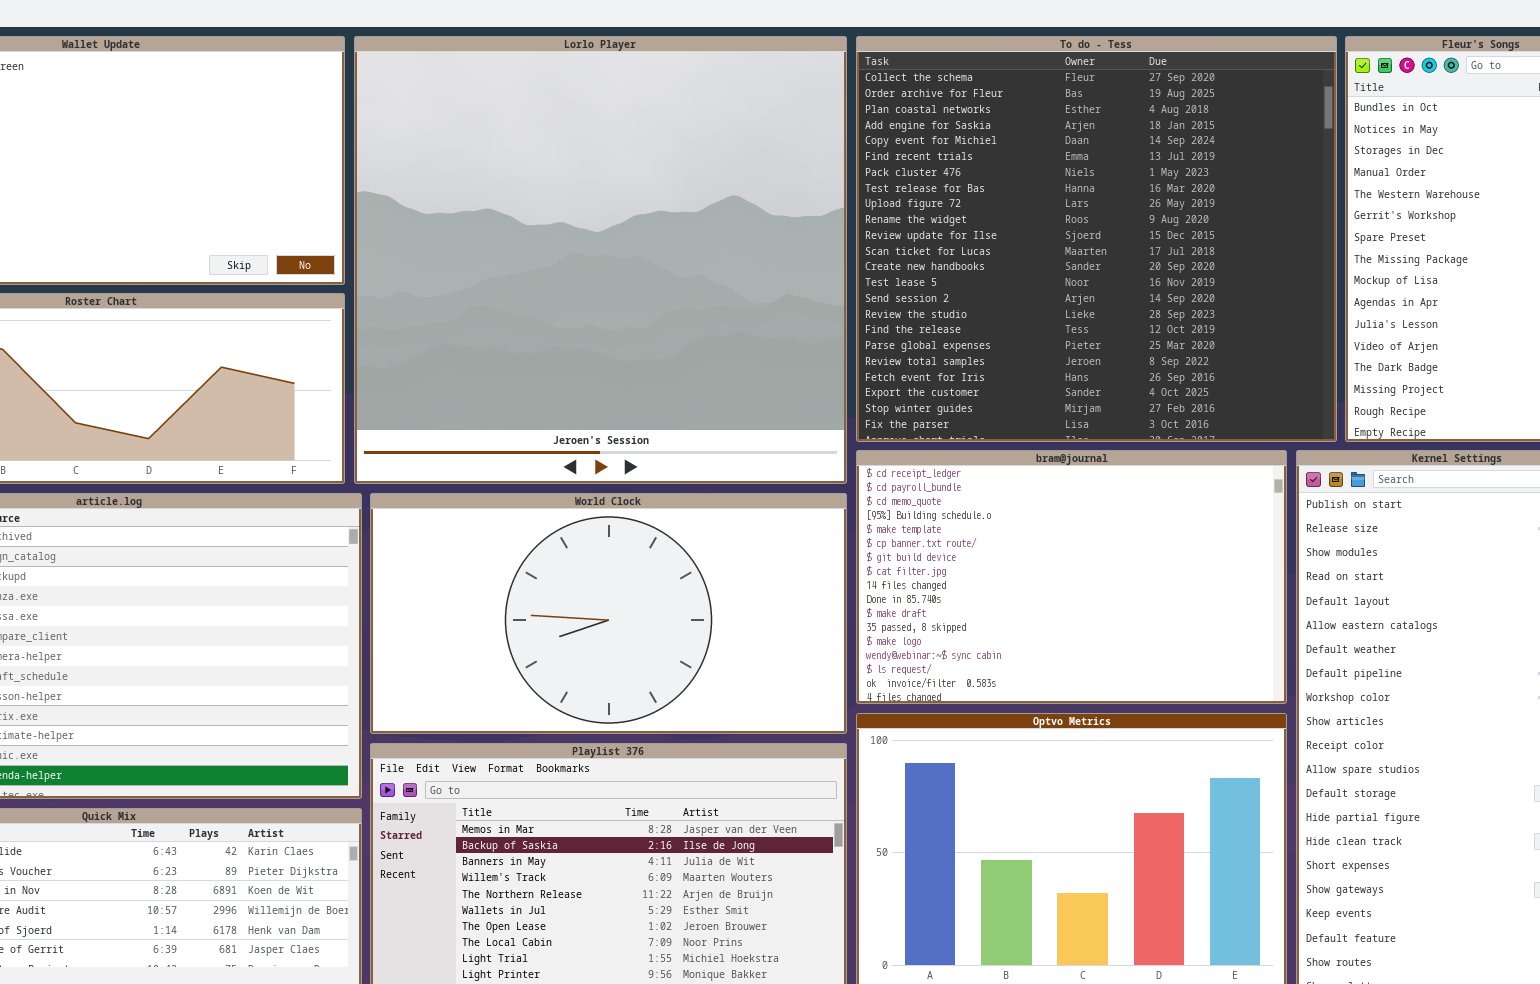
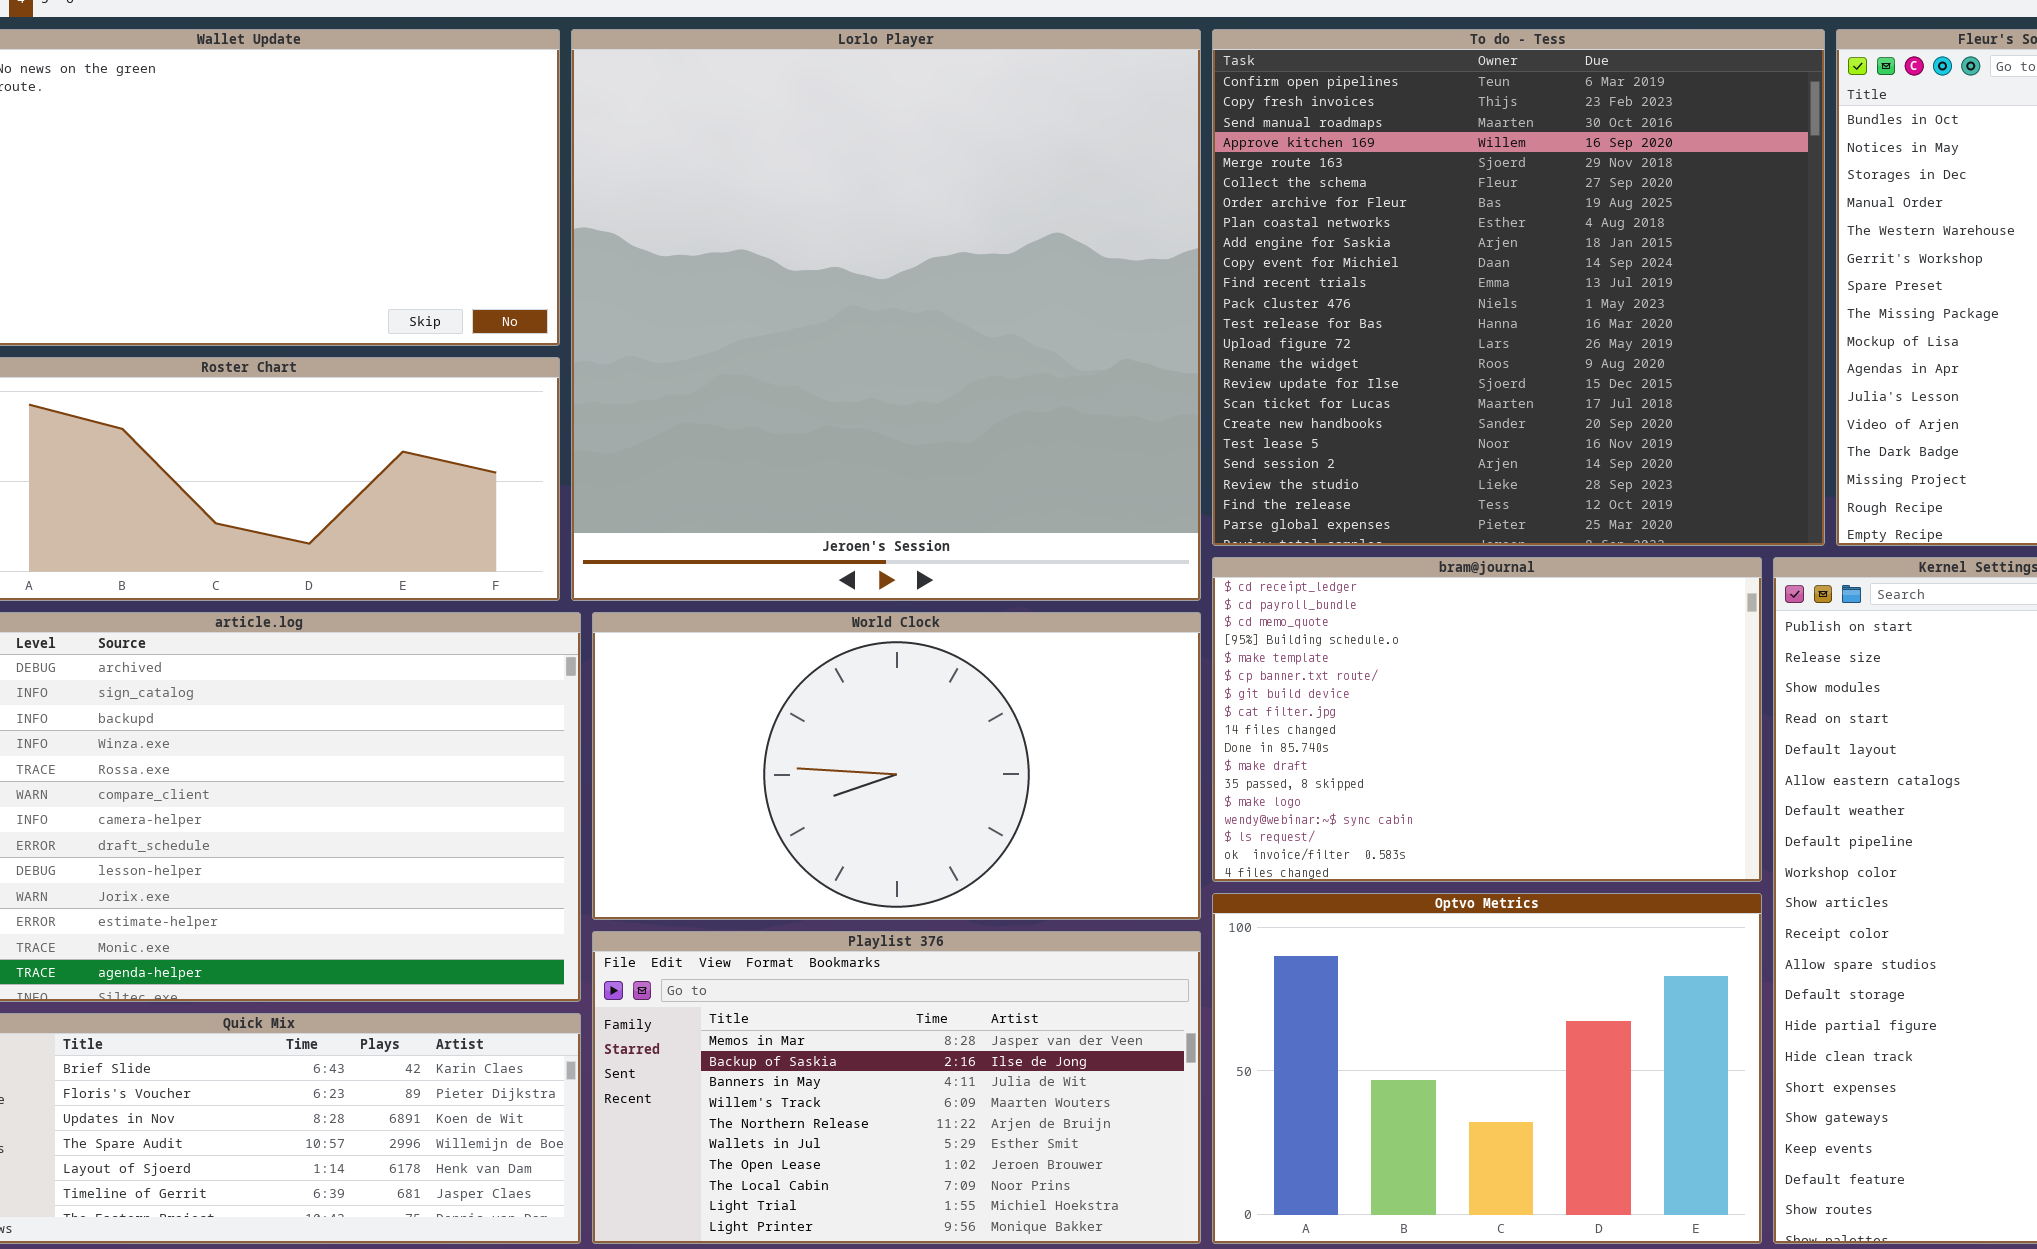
To do - Tess: [856,36,1337,442] -> [1212,29,1825,546], scrolled up 5 rows

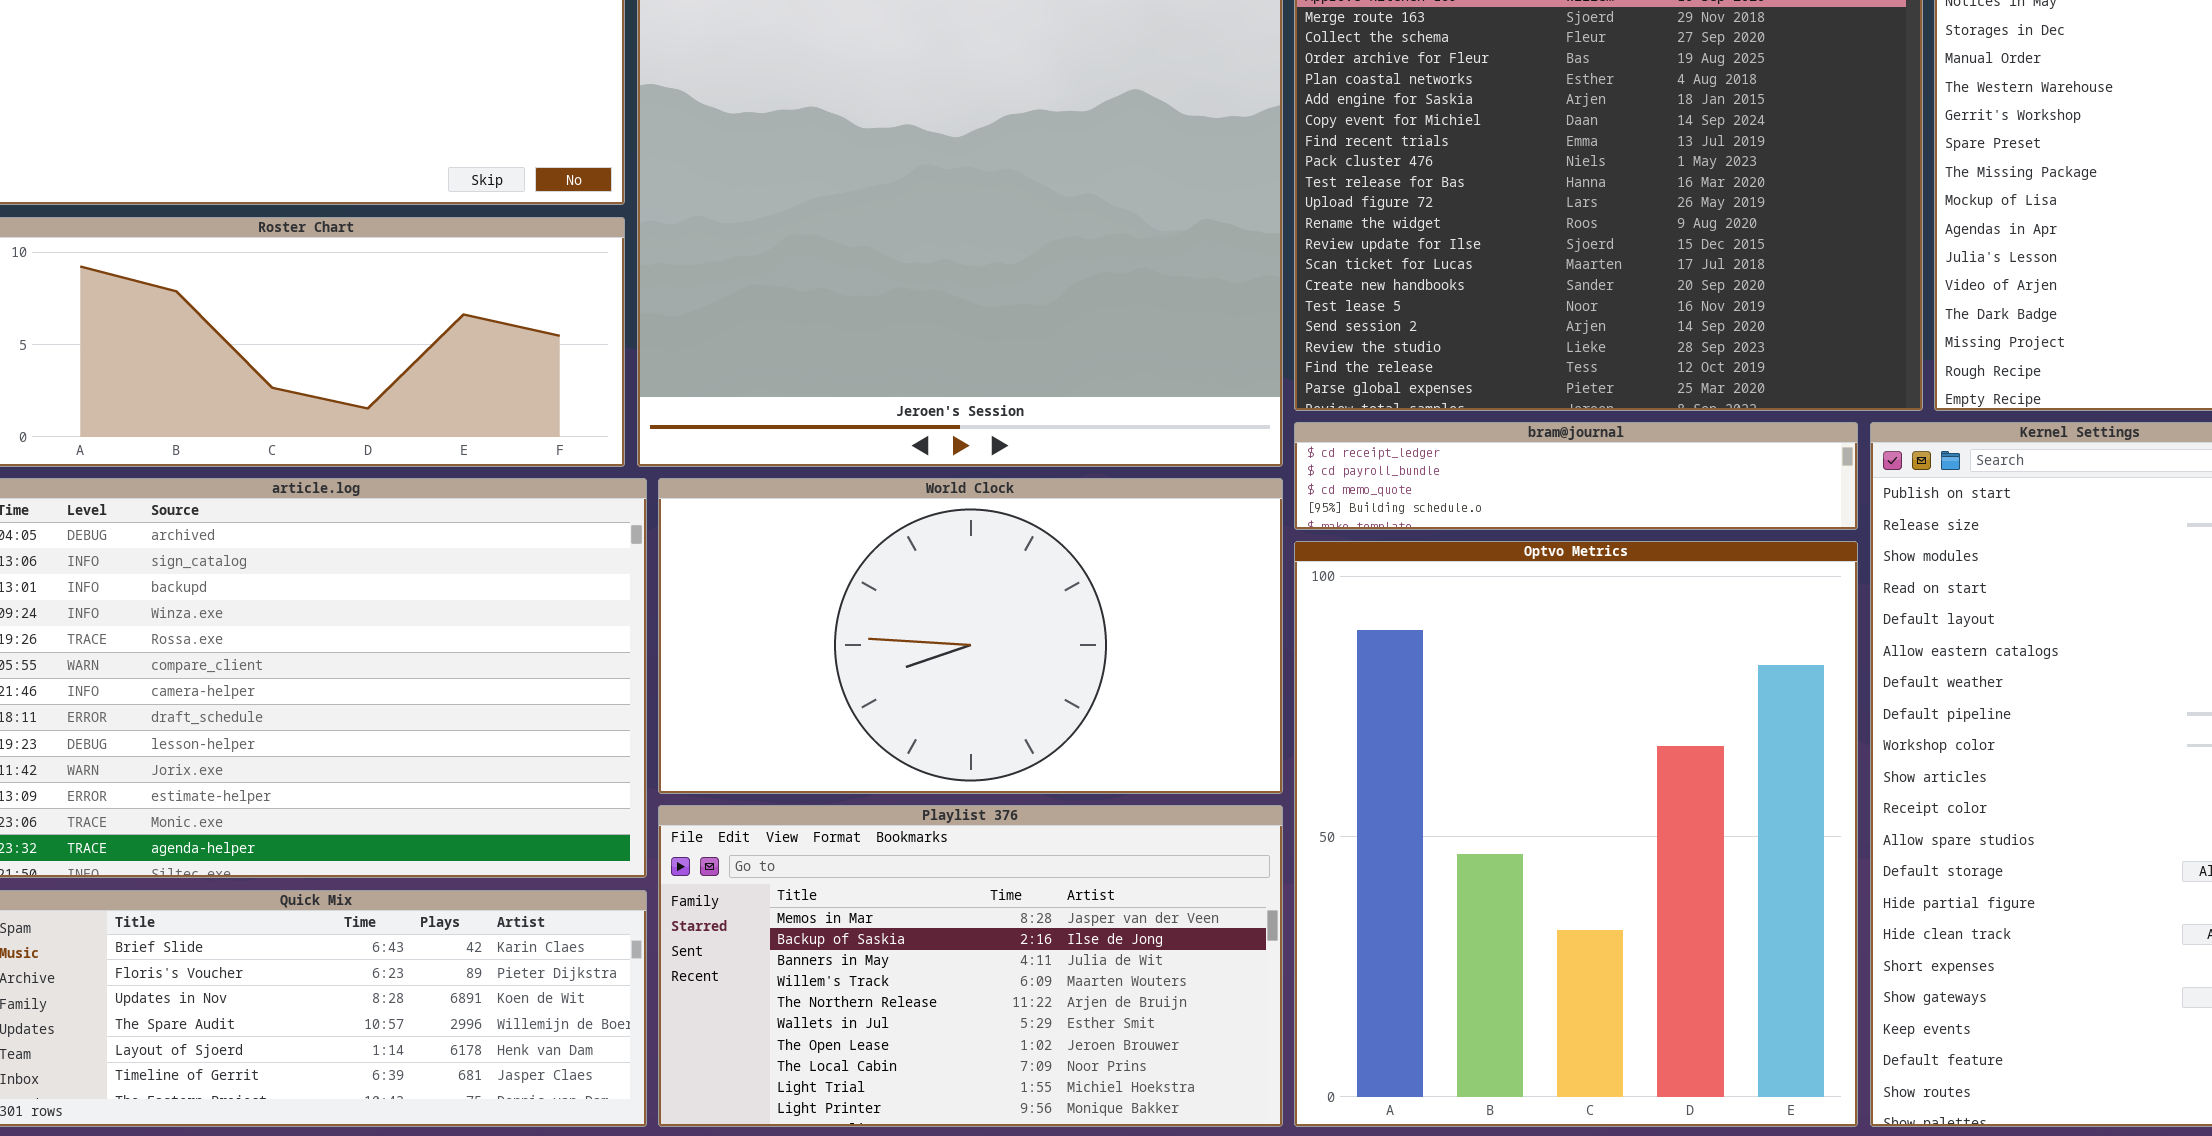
bram@journal: [1212,557,1762,882] -> [1294,422,1858,530], resized
Optvo Metrics: [1212,893,1762,1244] -> [1294,541,1858,1127], resized

